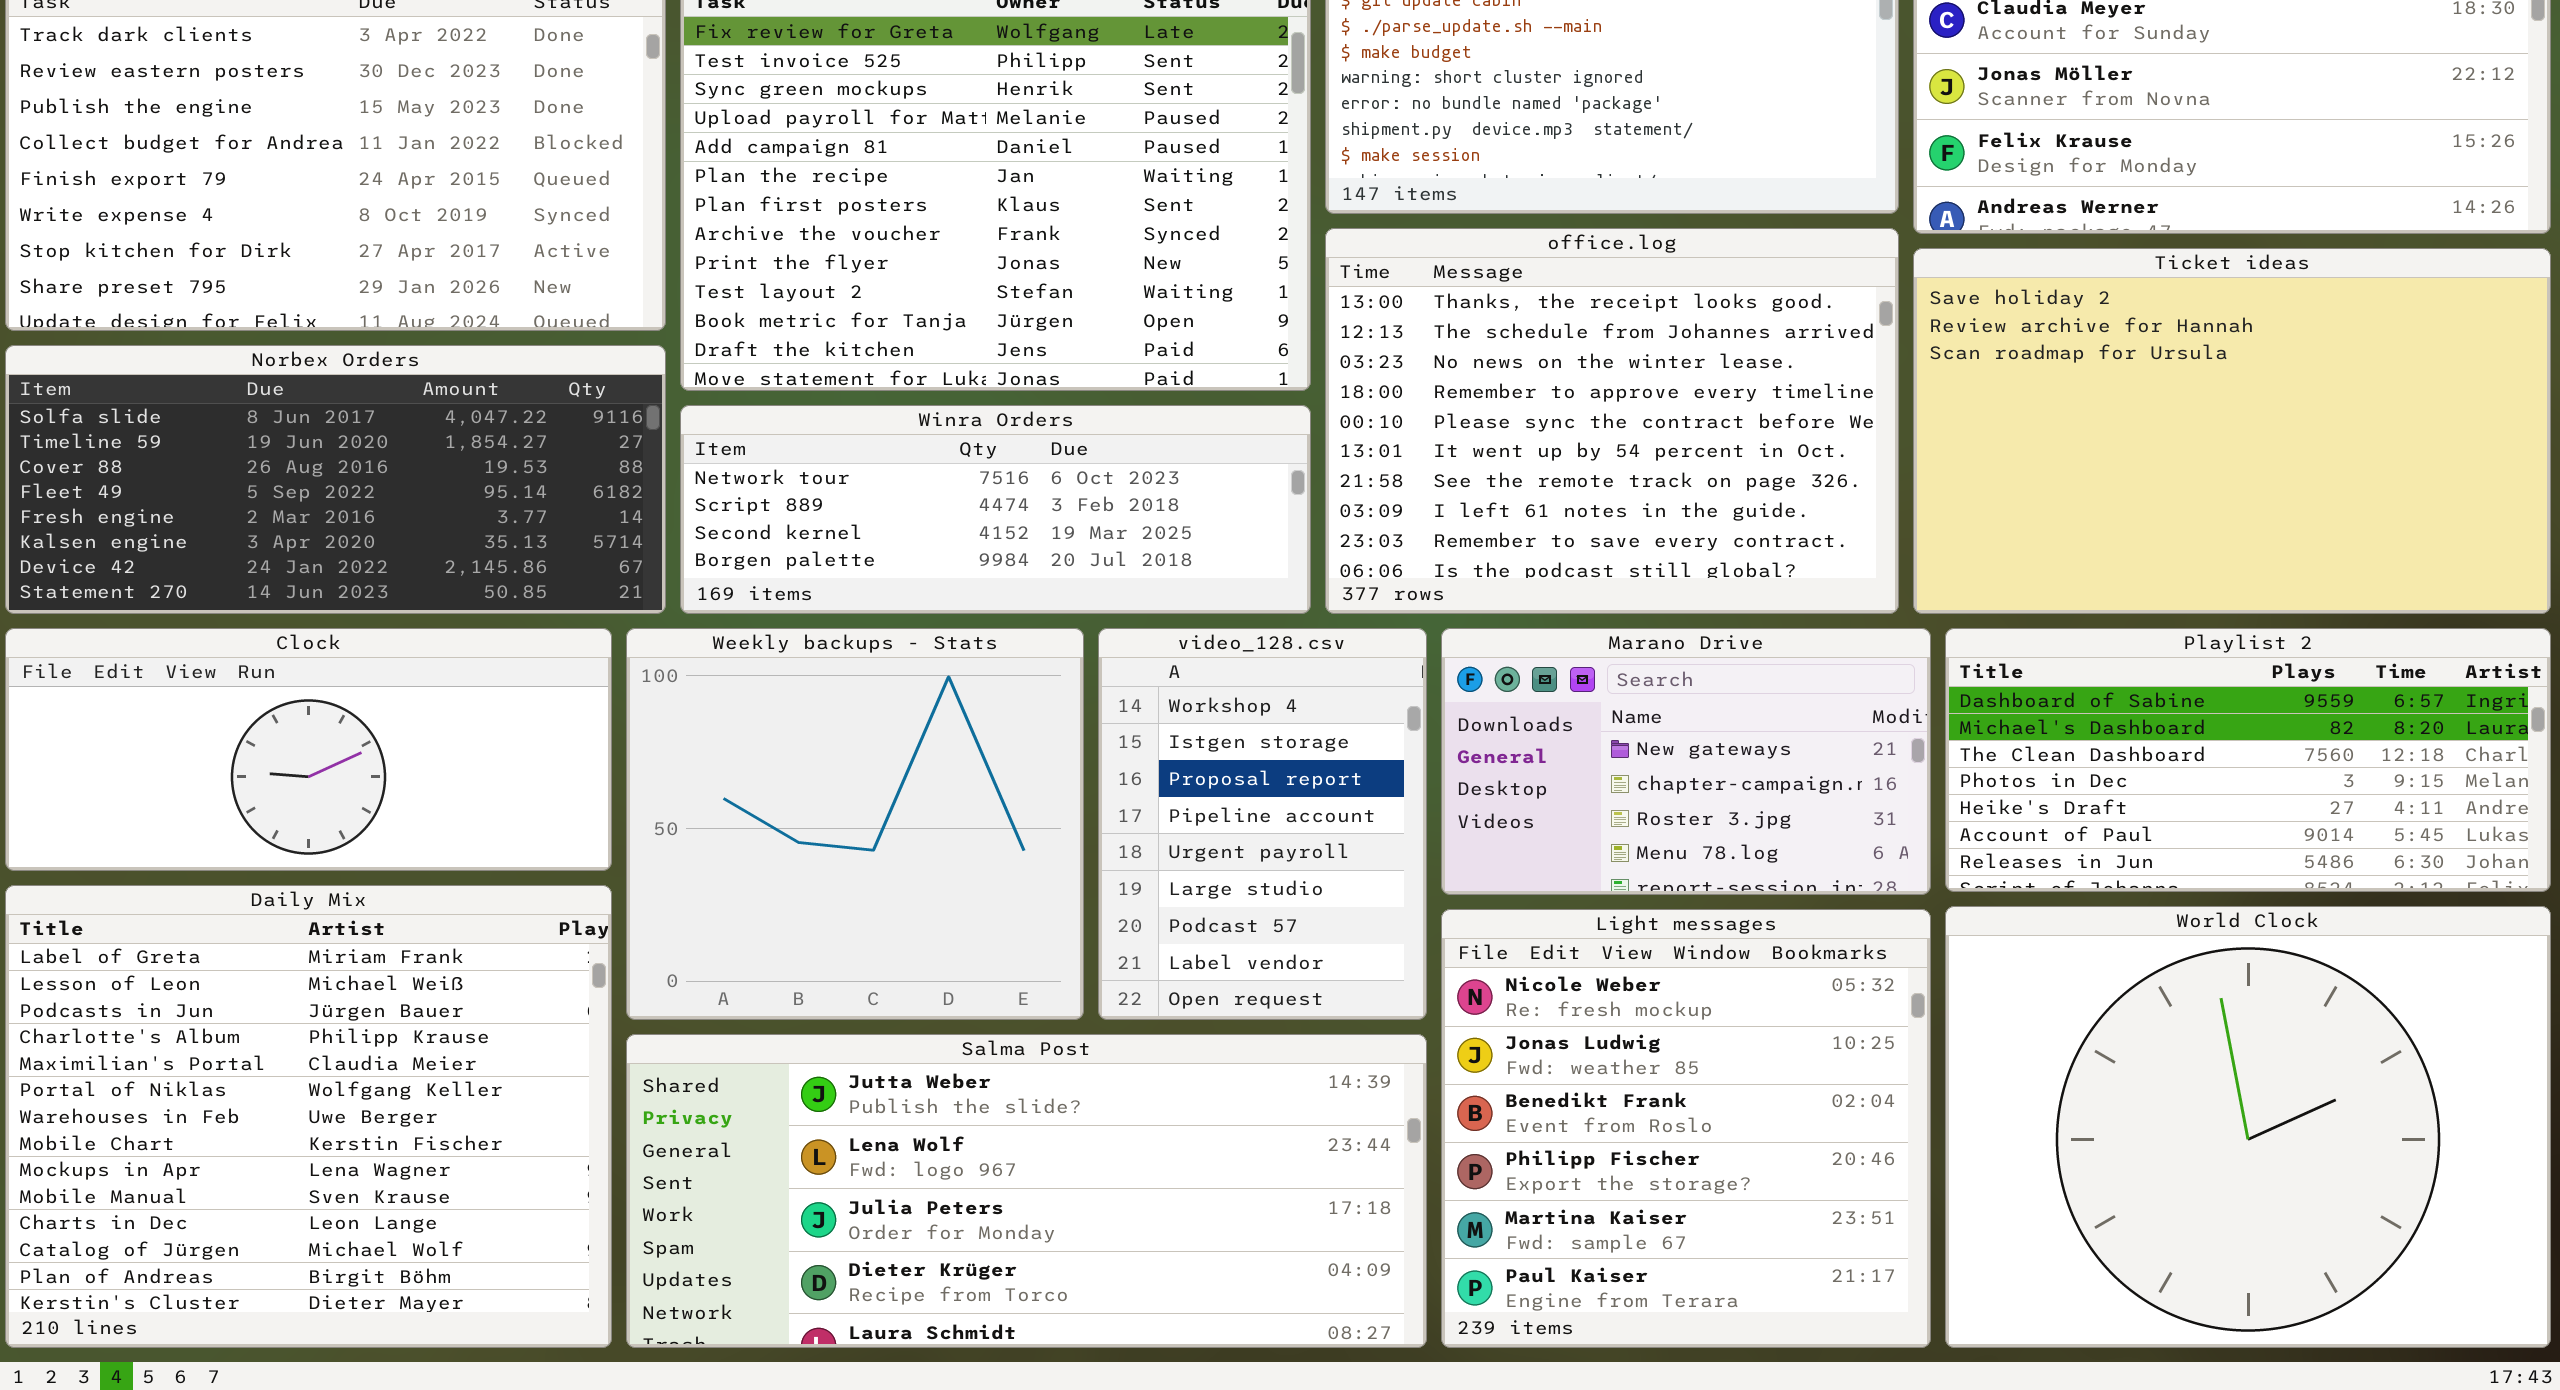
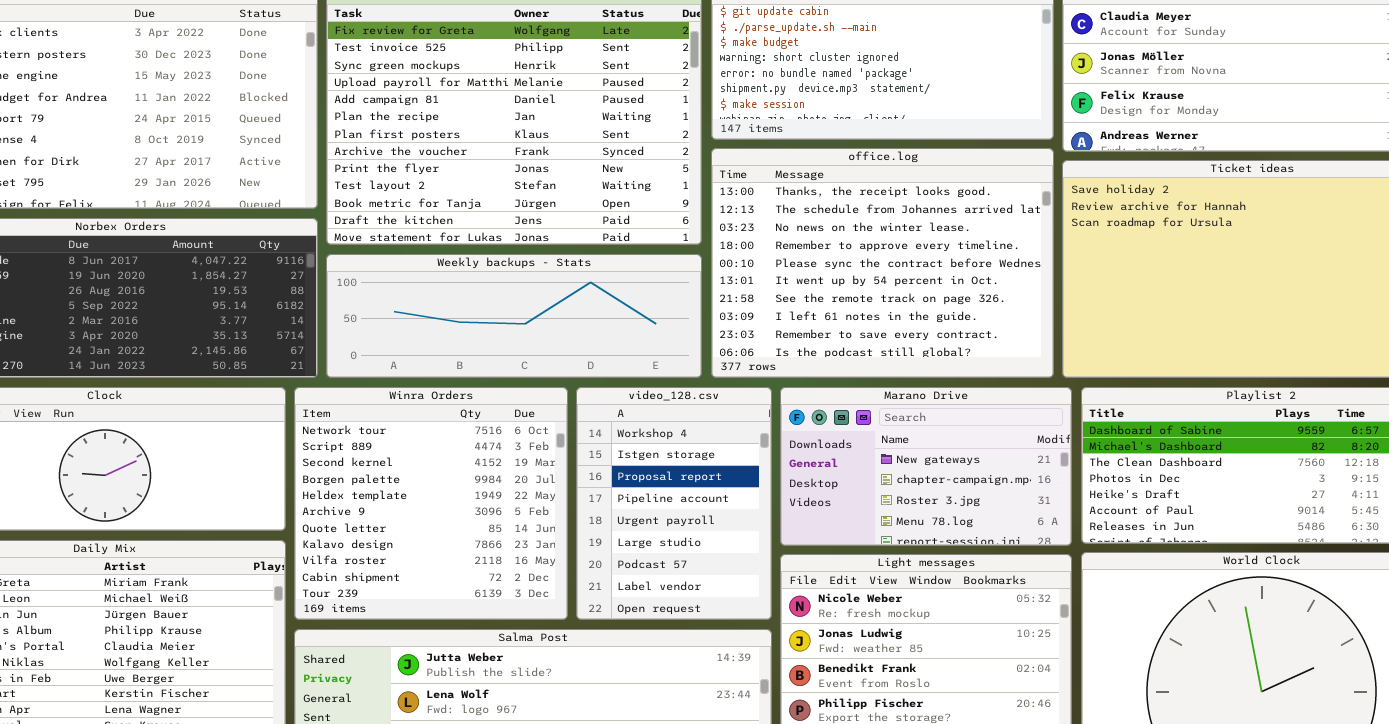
Winra Orders: [680,405,1311,614] -> [294,387,568,620], moved, resized
Weekly backups - Stats: [626,628,1084,1020] -> [326,254,702,378], moved, resized

